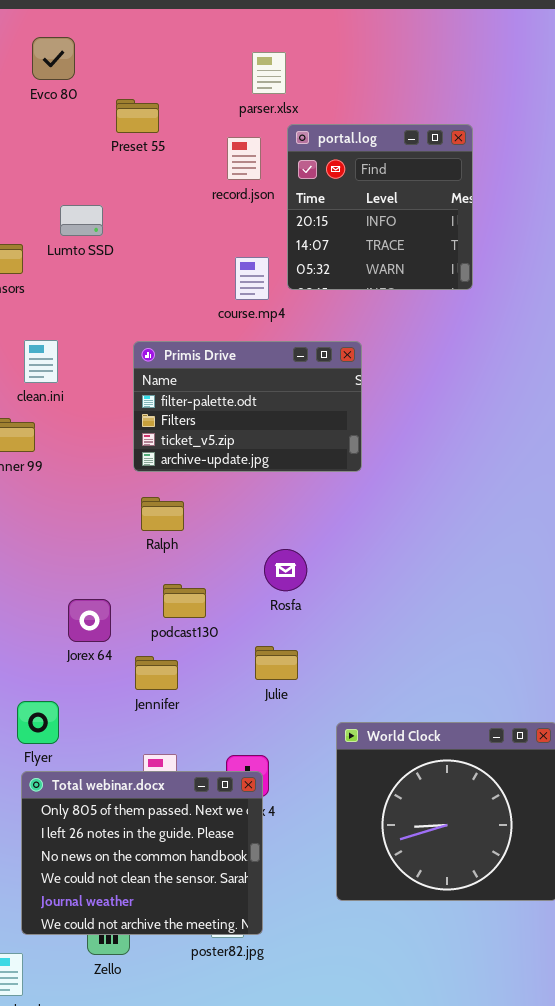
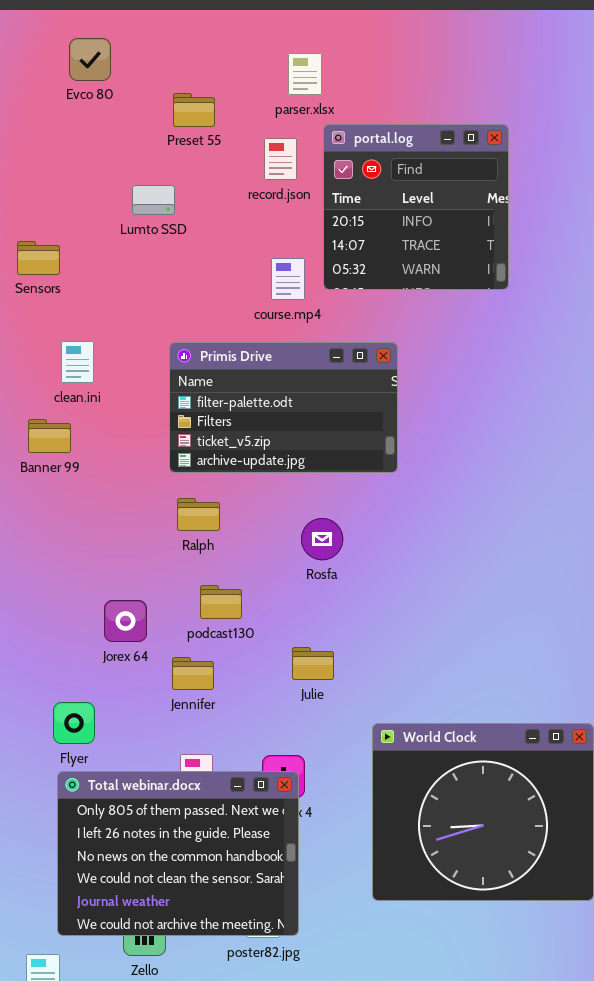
Preset 55: [116,99,159,133] -> [173,93,215,127], moved
Lumto SSD: [60,205,103,236] -> [132,185,175,215], moved
Rosfa: [264,549,307,591] -> [301,518,343,560], moved

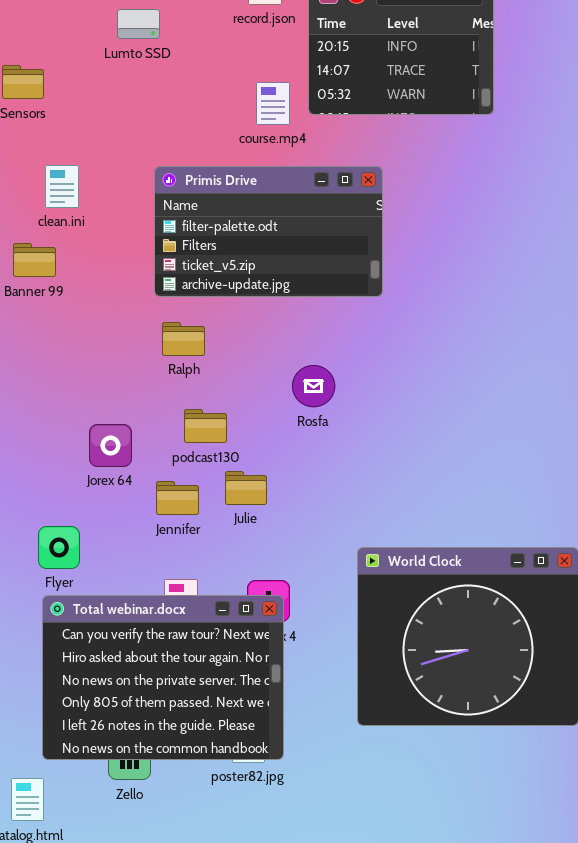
Rosfa: [301,518,343,560] -> [292,365,335,407], moved
Julie: [292,647,334,680] -> [225,471,267,505], moved
Total webinar.docx: [57,771,299,936] -> [42,595,284,760], scrolled up 3 rows

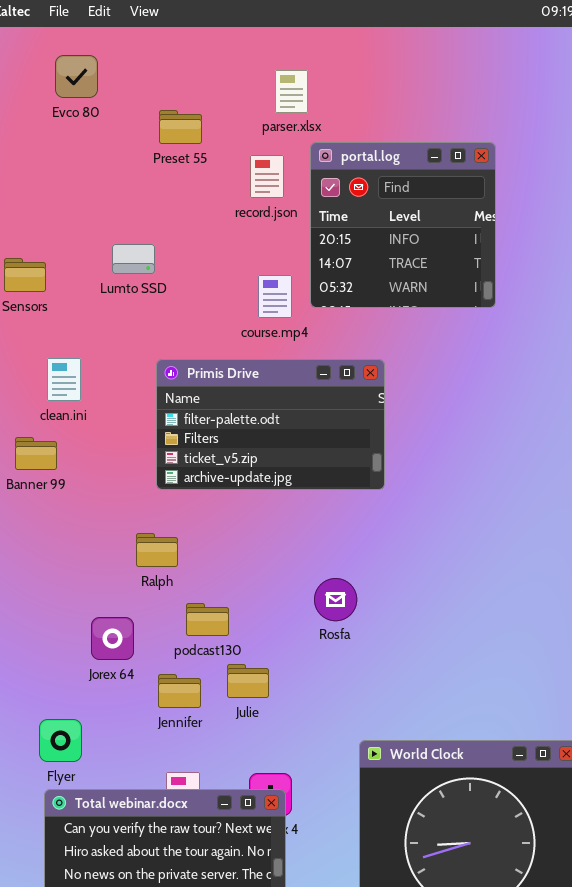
Lumto SSD: [117,9,160,39] -> [112,244,155,274], moved
Ralph: [162,322,205,356] -> [136,533,178,567], moved
Rosfa: [292,365,335,407] -> [314,578,357,621], moved

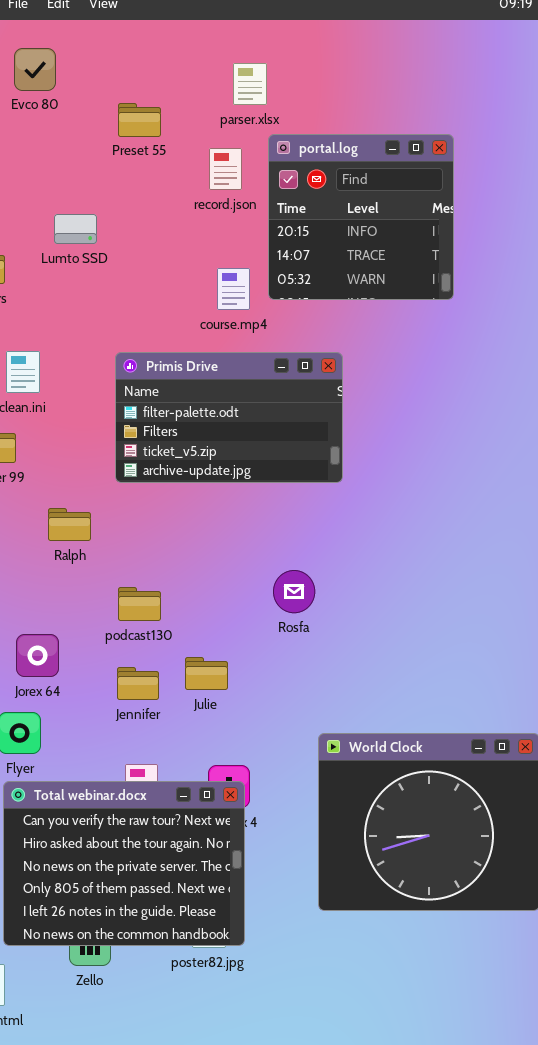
Lumto SSD: [112,244,155,274] -> [54,214,97,244], moved
Ralph: [136,533,178,567] -> [48,508,91,541], moved
podcast130: [186,603,229,636] -> [118,587,161,621], moved
Jorex 64: [91,617,134,660] -> [16,634,59,677], moved

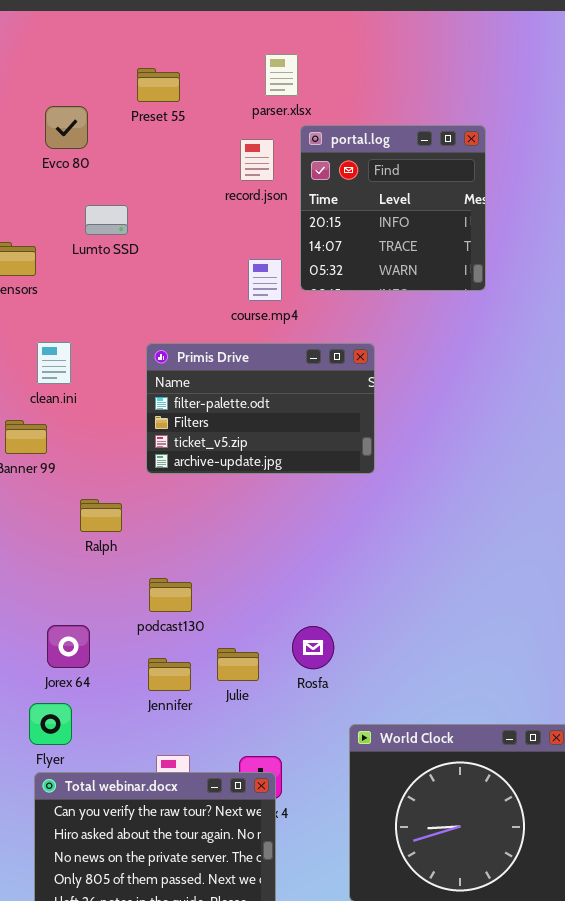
Evco 80: [14,48,56,91] -> [45,106,88,149], moved
Preset 55: [118,103,161,137] -> [137,68,180,102], moved
Rosfa: [273,570,315,613] -> [292,626,334,669], moved

